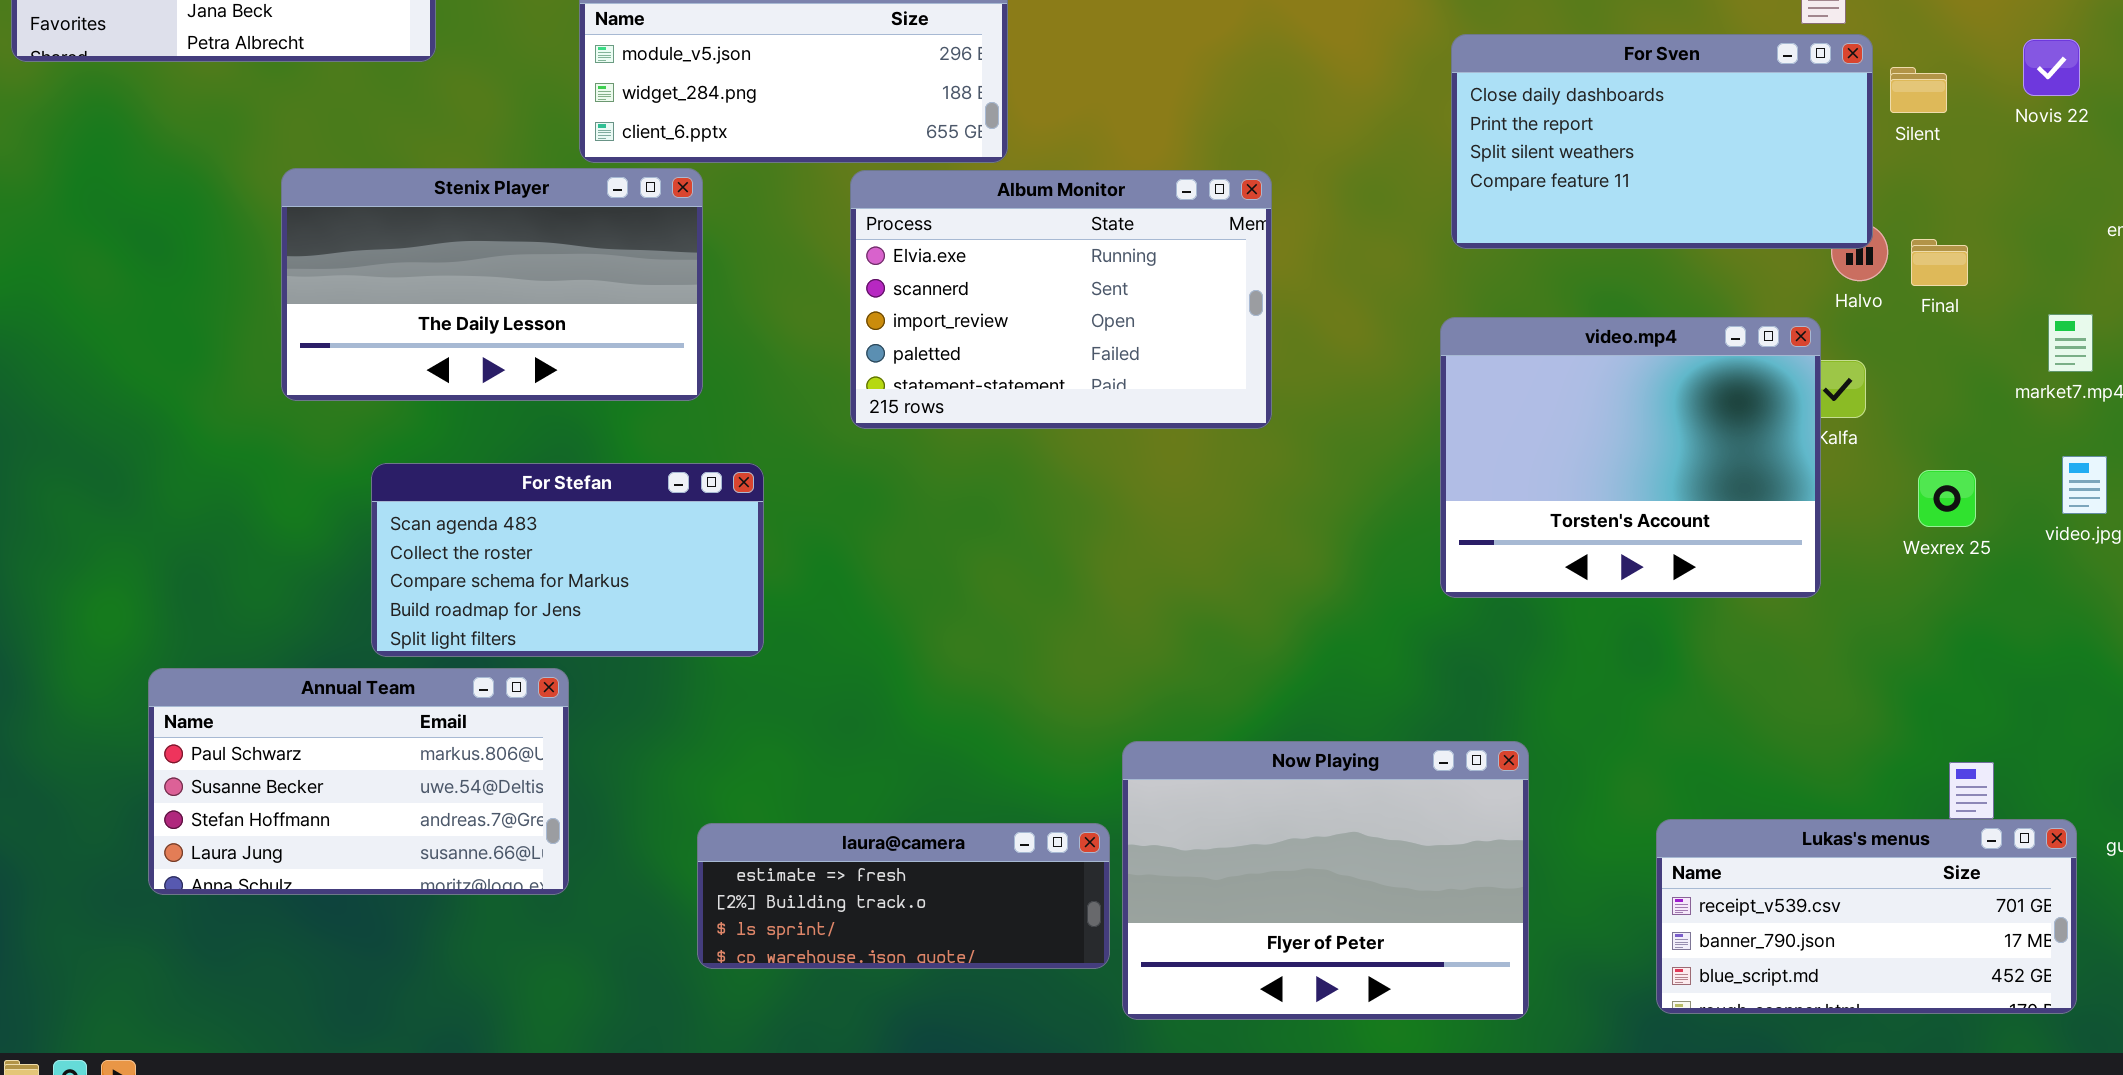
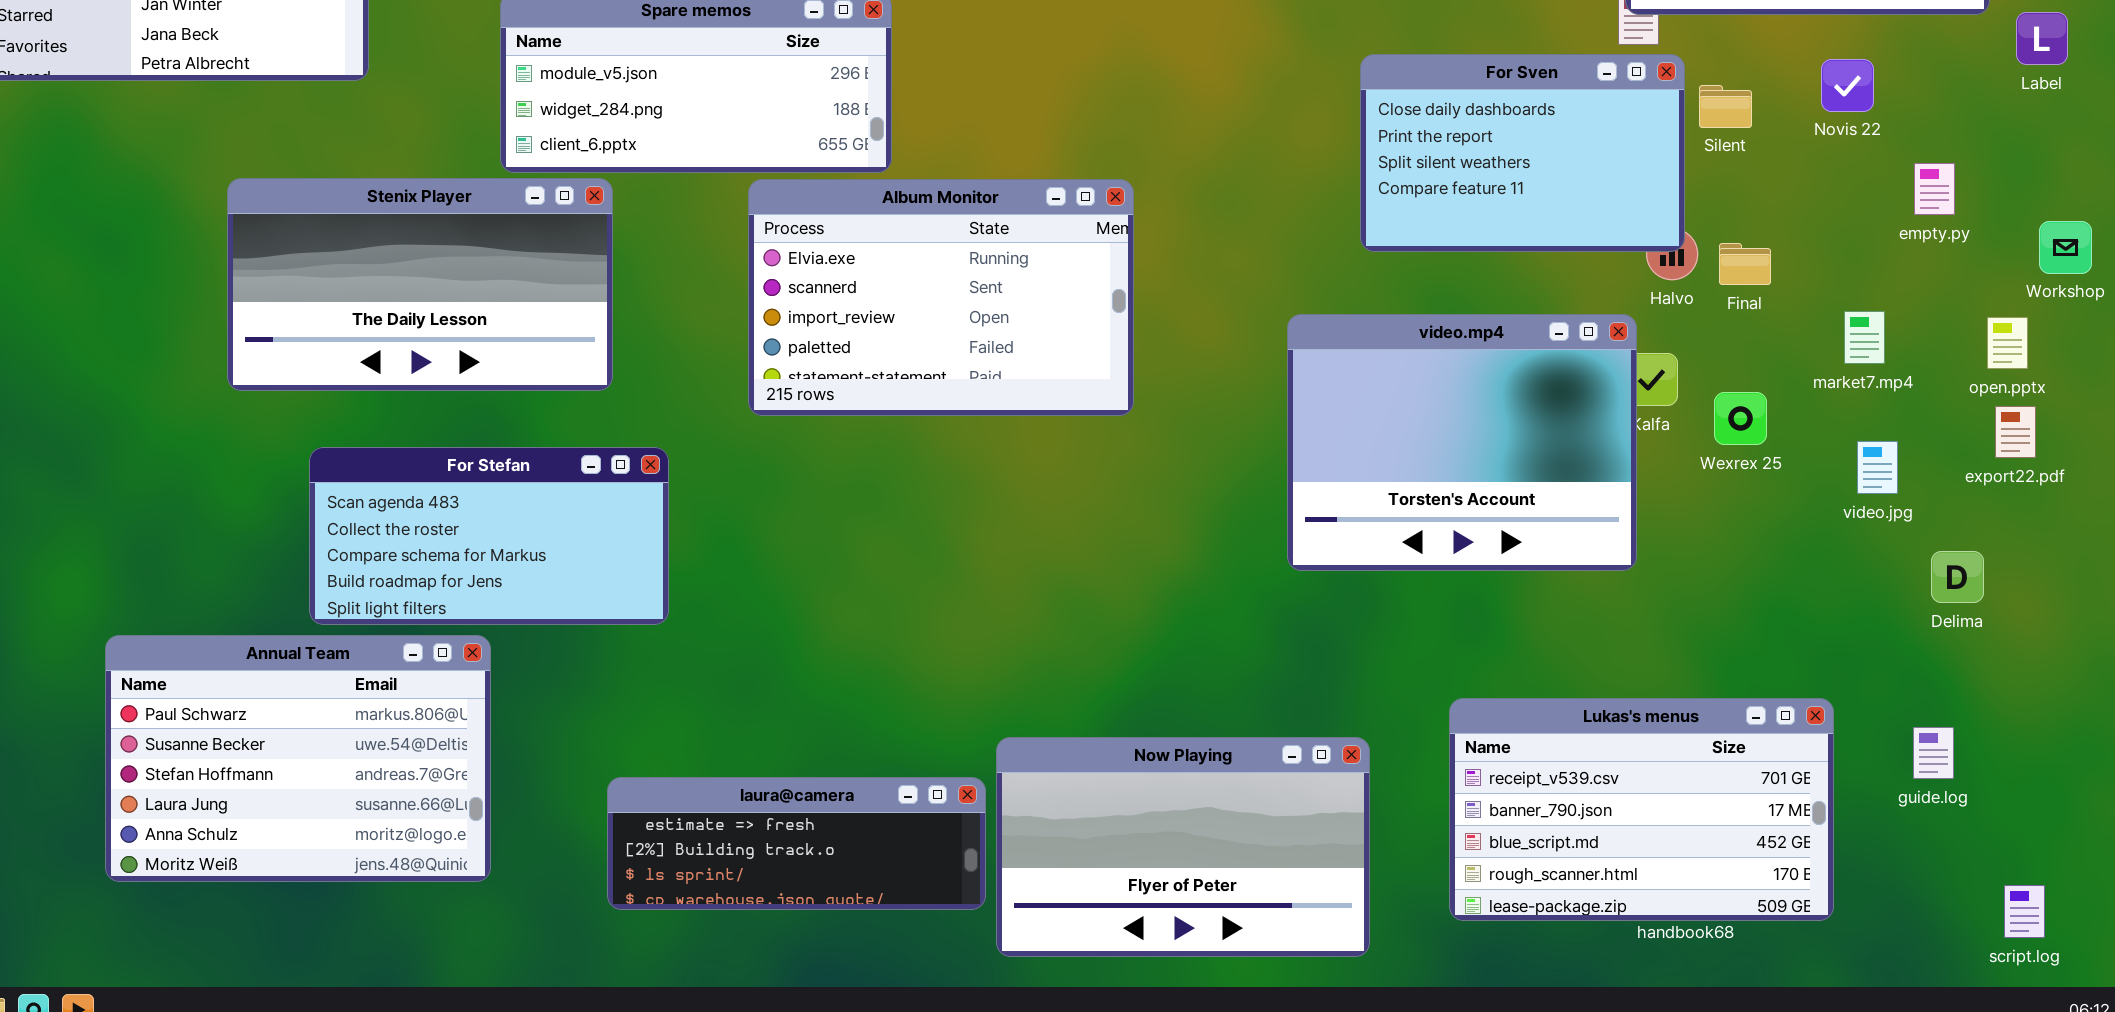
For Sven: [1451,34,1873,249] -> [1360,54,1685,252], resized
Wexrex 25: [1918,470,1976,527] -> [1714,392,1767,445], moved
Annual Team: [148,668,569,895] -> [105,635,491,882], resized
Now Playing: [1122,741,1529,1020] -> [996,737,1370,957], resized
Lukas's menus: [1656,819,2077,1014] -> [1449,698,1834,921], moved, resized

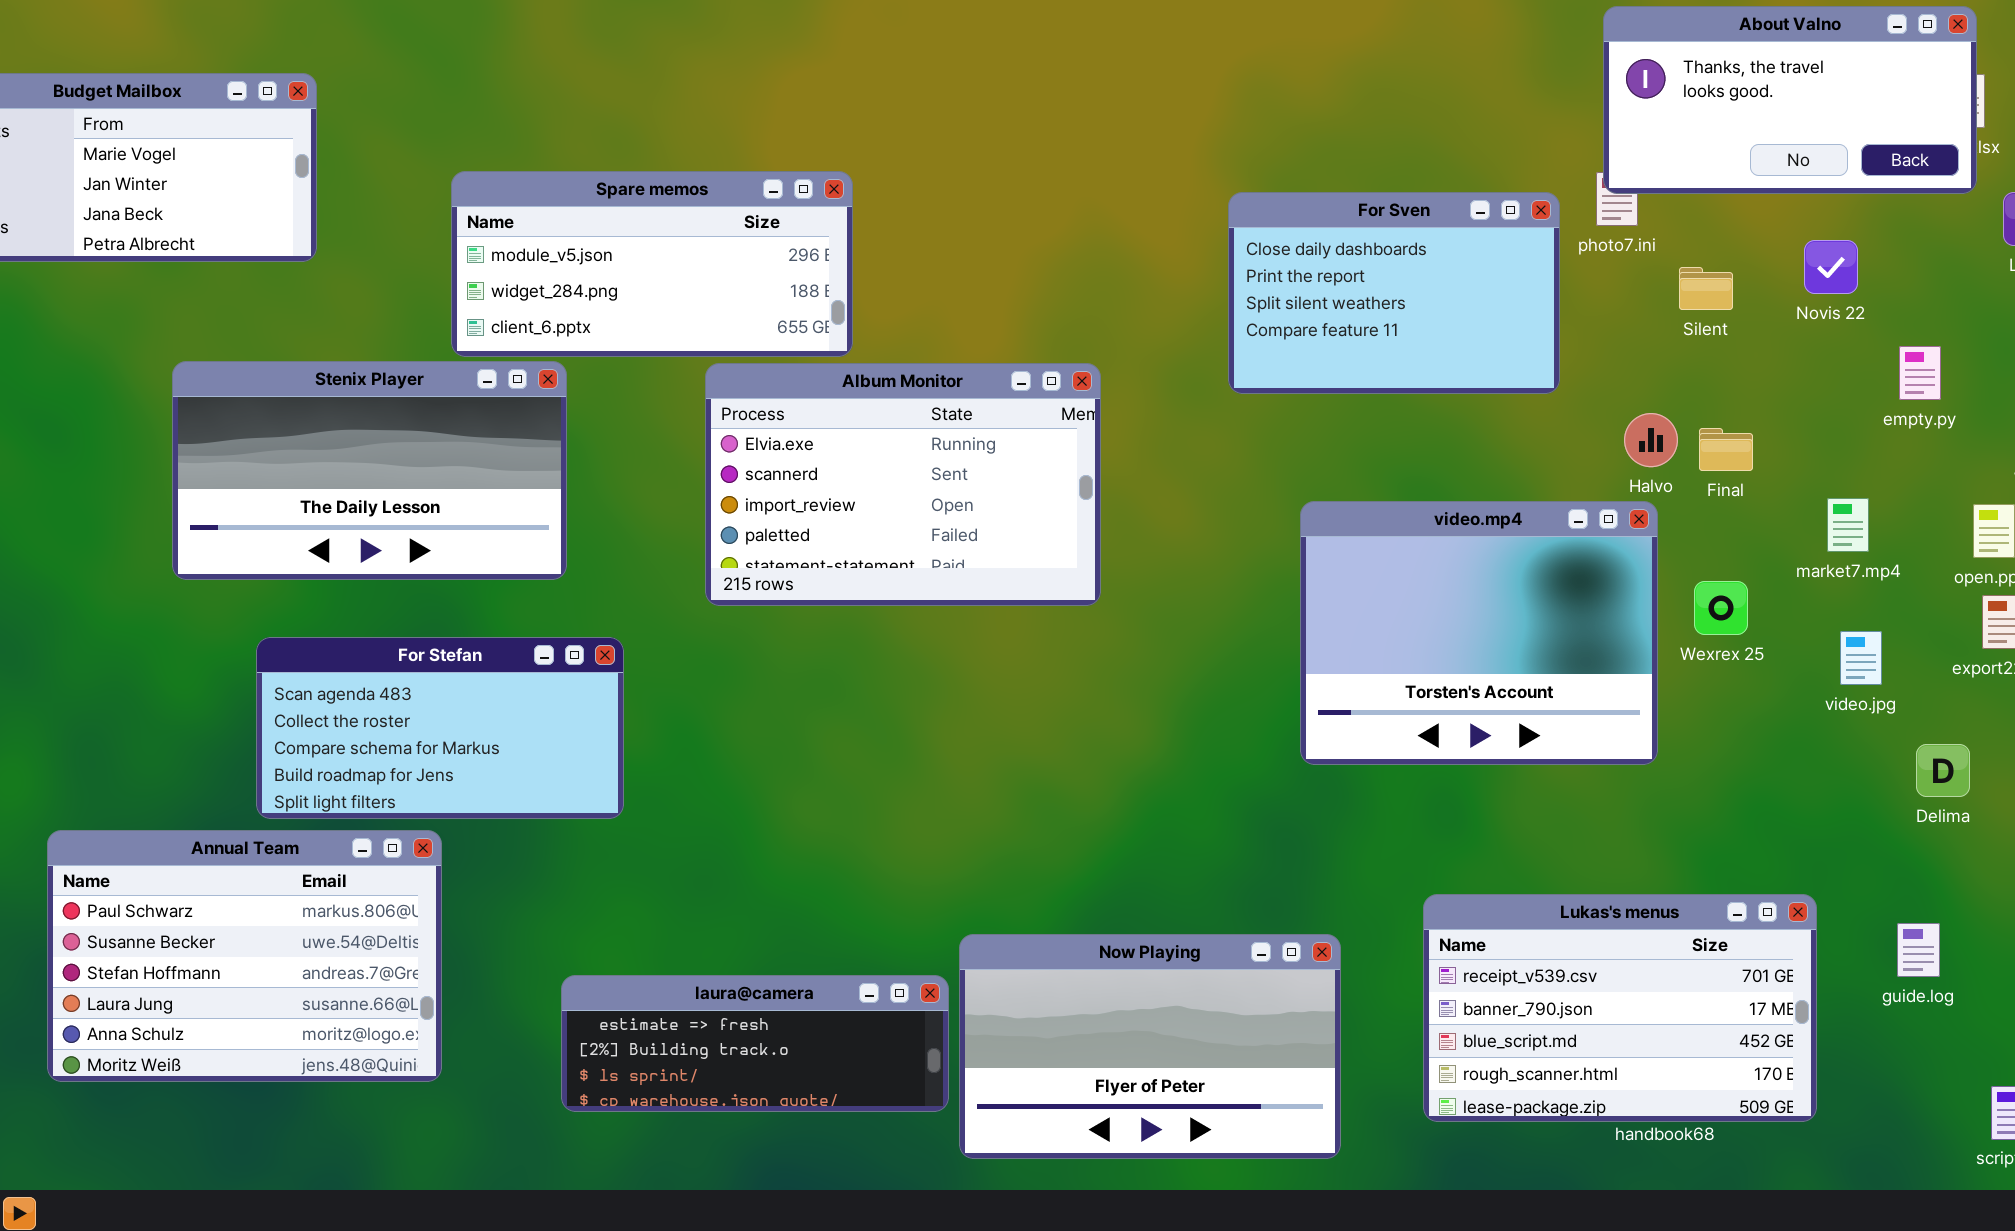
For Sven: [1360,54,1685,252] -> [1228,192,1560,394], moved
video.mp4: [1287,314,1637,571] -> [1300,501,1658,765], moved

